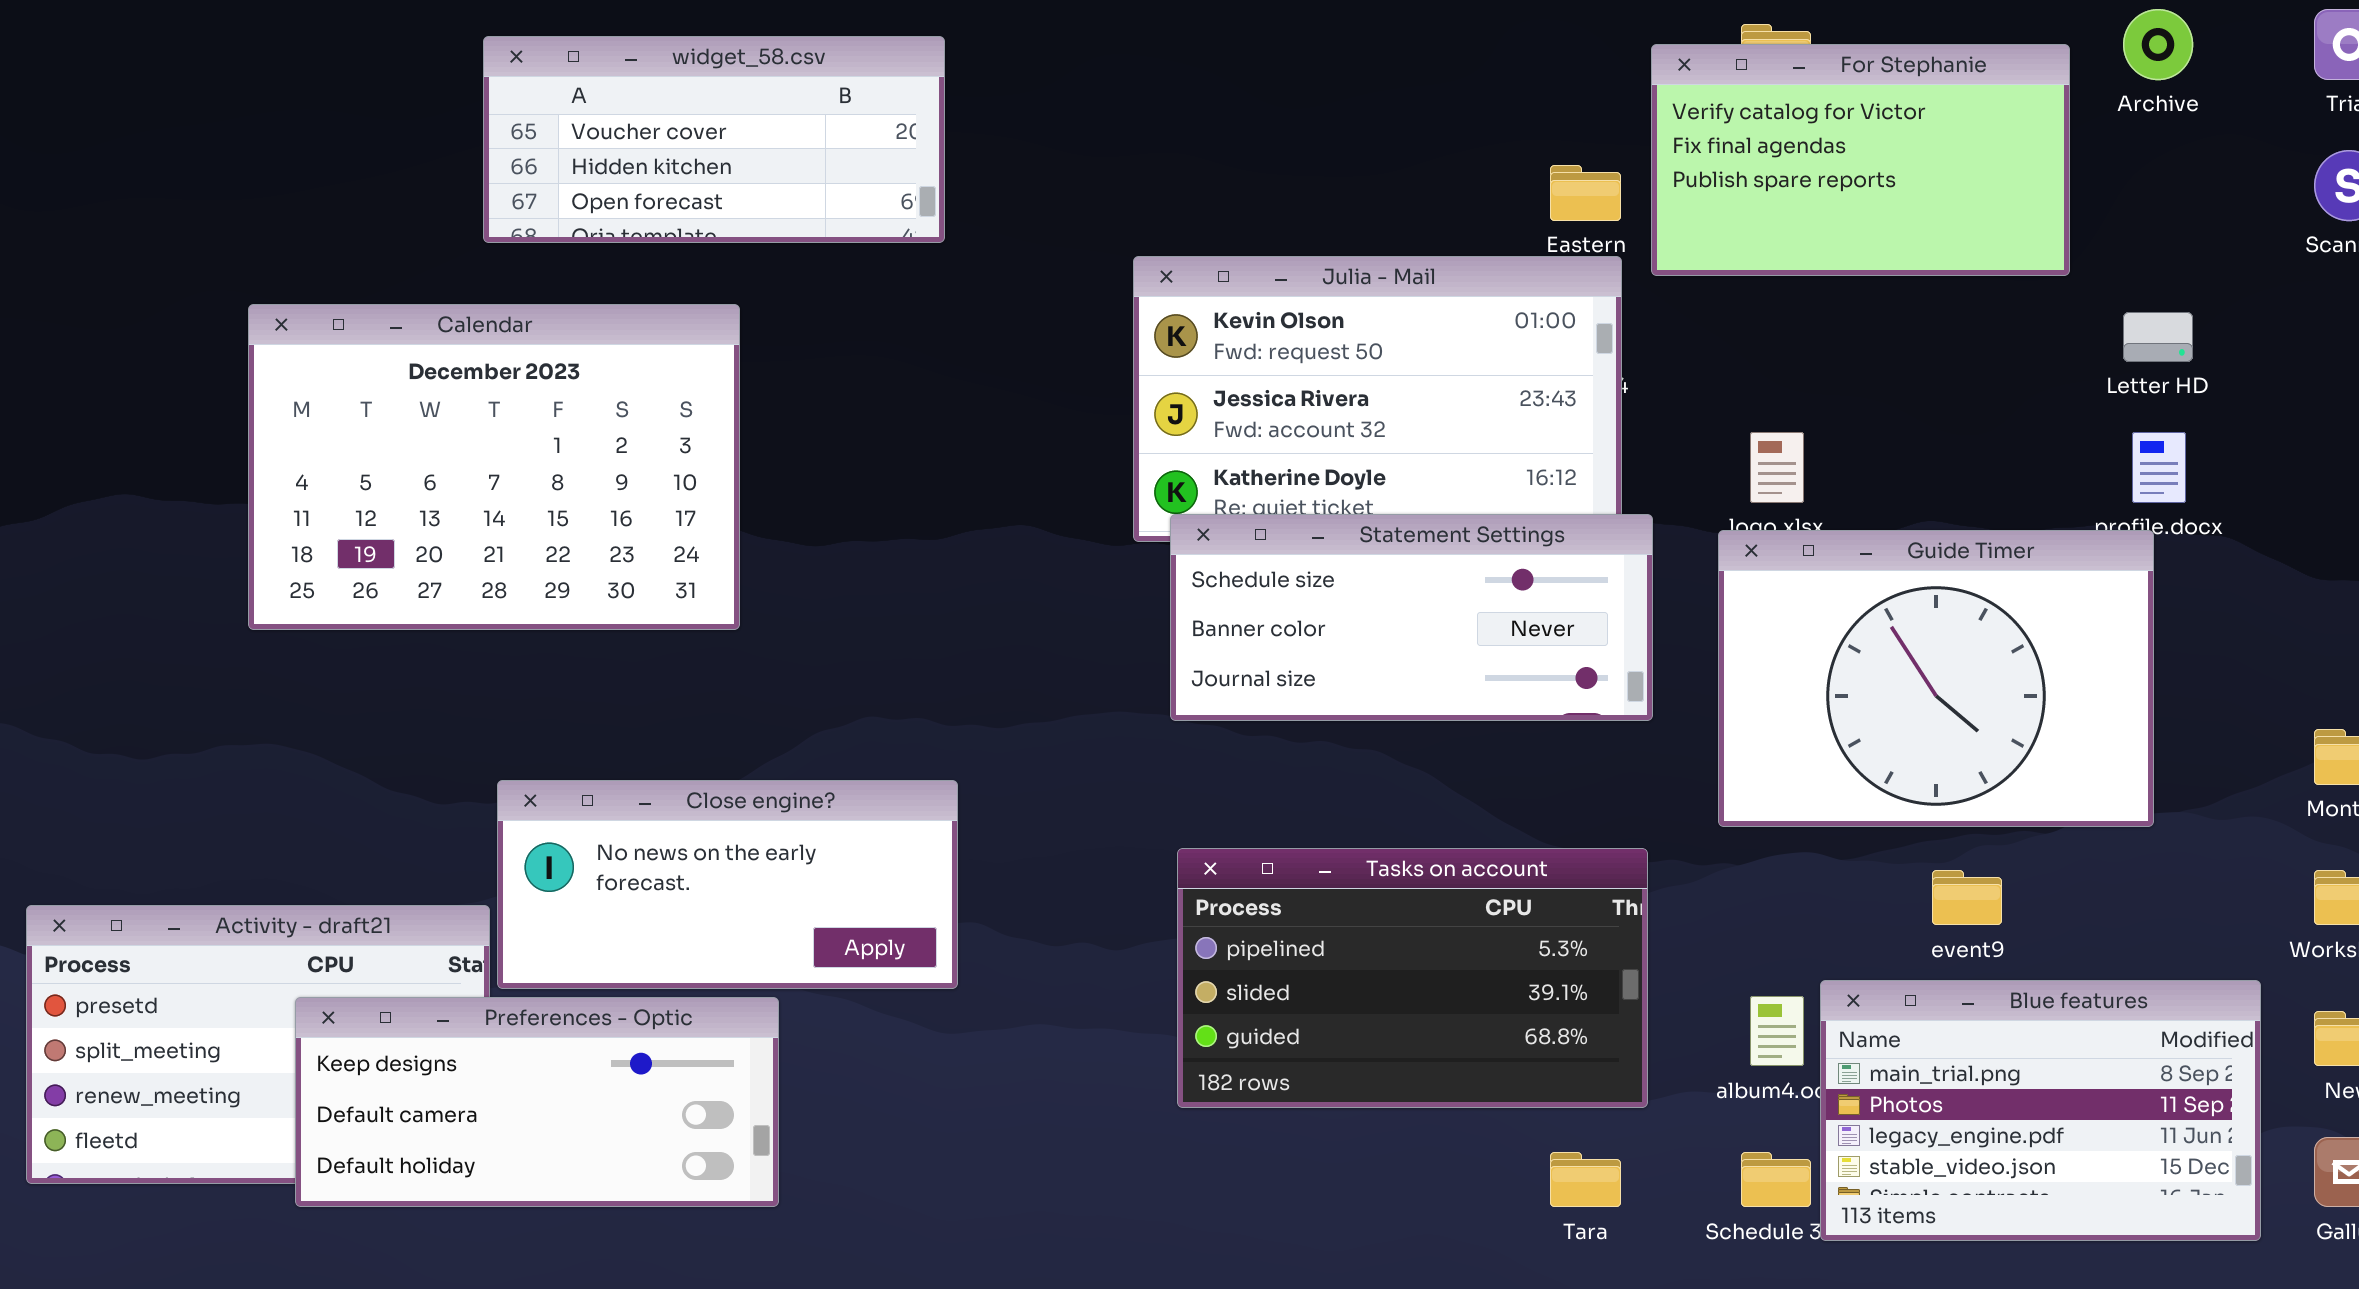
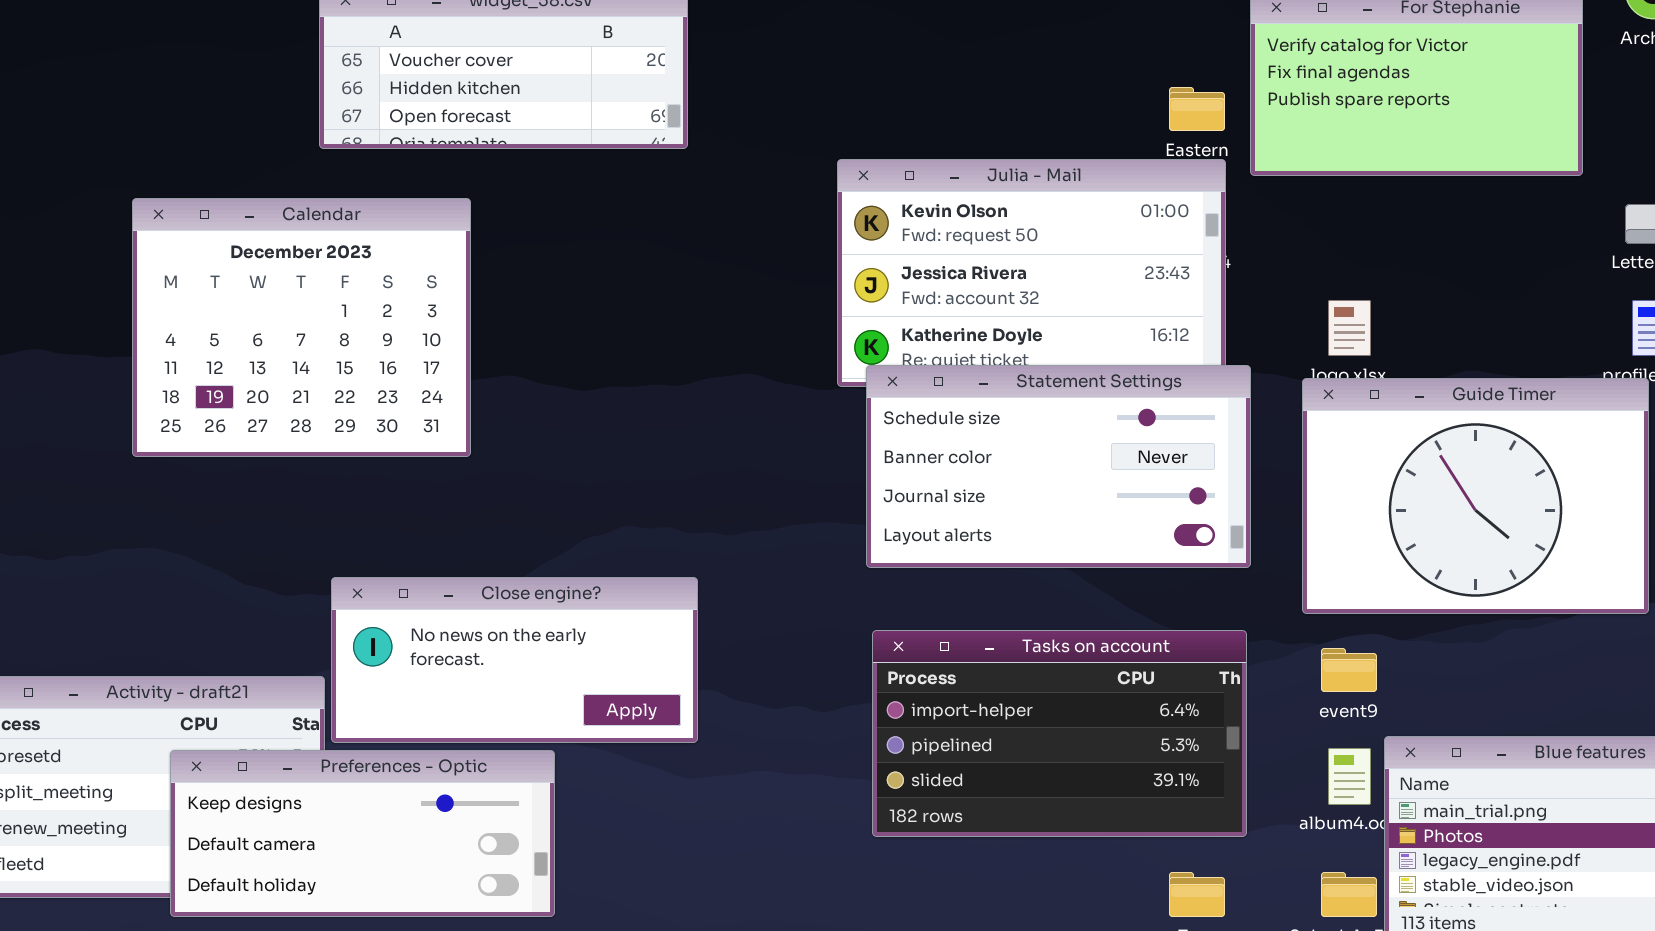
Calendar: [248,304,740,630] -> [132,198,471,457], resized
Statement Settings: [1170,514,1653,721] -> [866,365,1251,568], resized
Tasks on account: [1177,848,1648,1108] -> [872,630,1247,837], scrolled up 1 row
event9: [1932,870,2002,925] -> [1321,648,1377,692], moved

